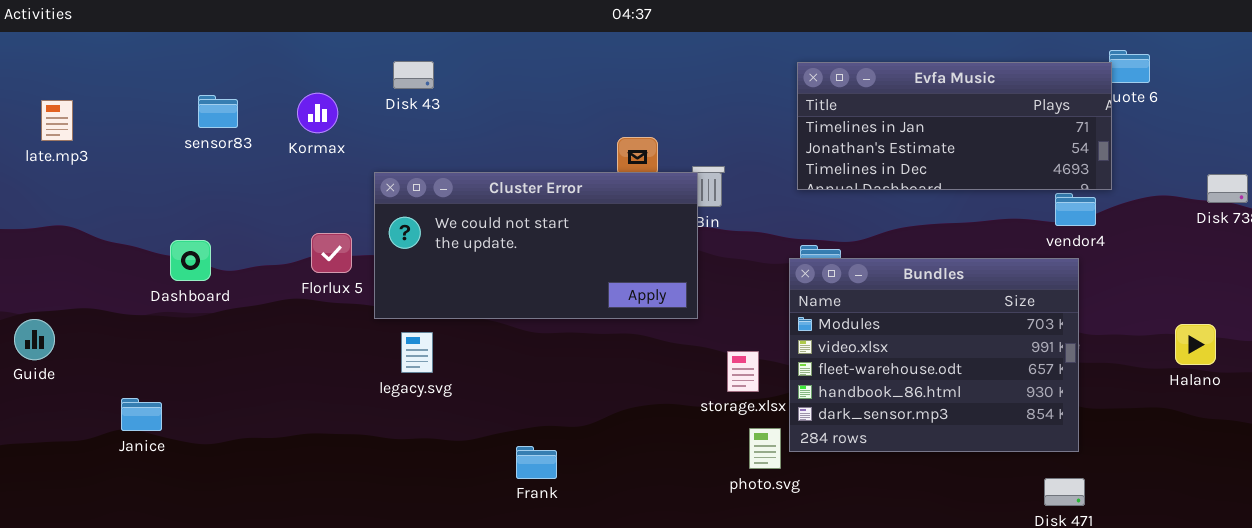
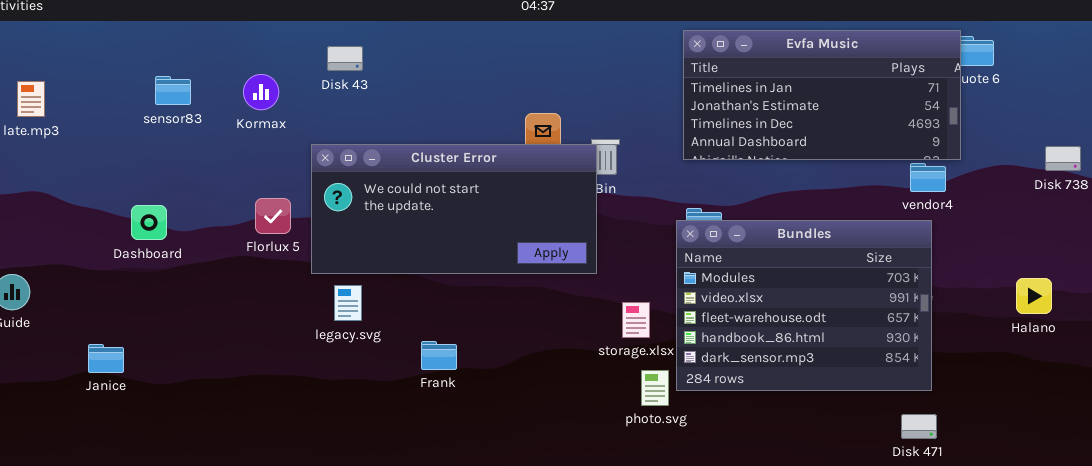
Evfa Music: [797,62,1112,190] -> [683,30,961,160], resized
Frank: [516,446,557,479] -> [421,341,457,370], moved

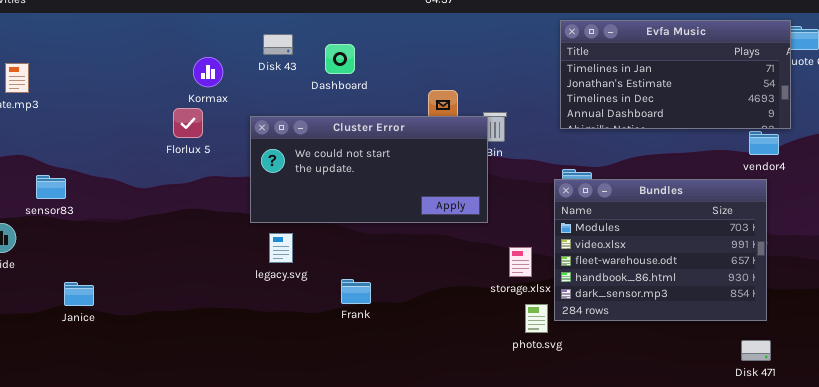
sensor83: [155,76,191,105] -> [36,175,66,199], moved
Florlux 5: [255,198,291,234] -> [173,108,203,138], moved
Dashboard: [131,205,167,240] -> [325,44,355,74], moved

